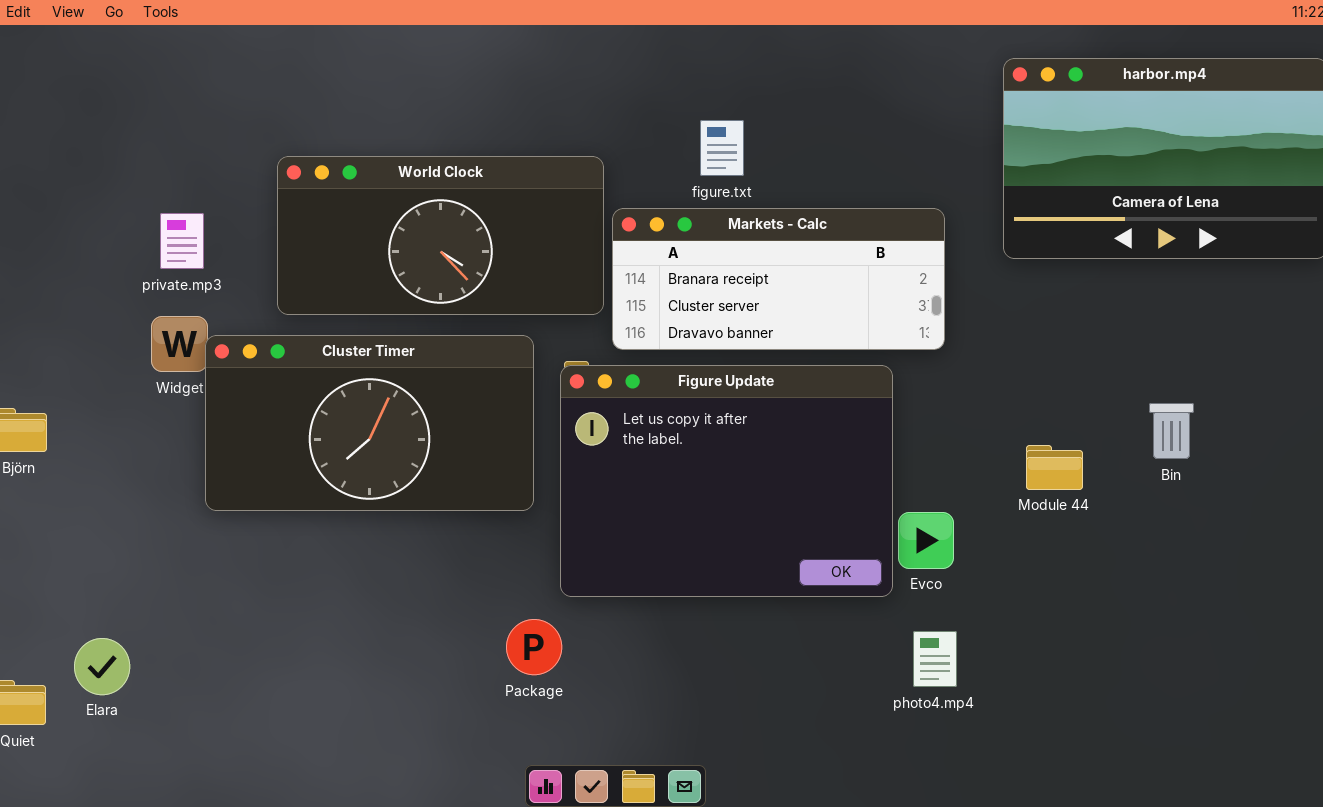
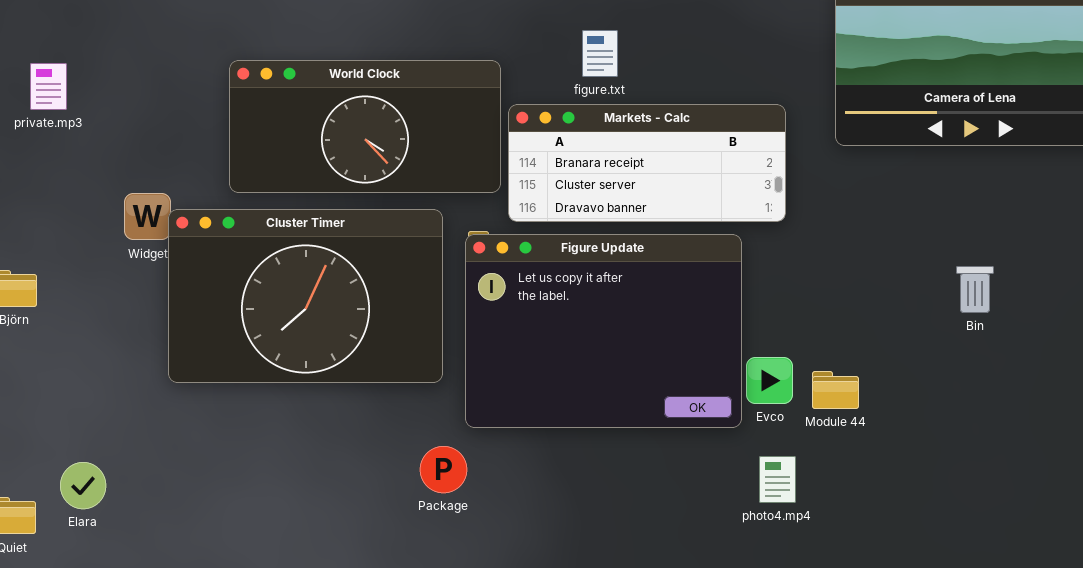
private.mp3: [160,213,204,269] -> [30,63,67,110], moved
Cluster Timer: [205,335,534,511] -> [168,209,443,383], resized
Module 44: [1026,445,1083,490] -> [812,371,859,409], moved

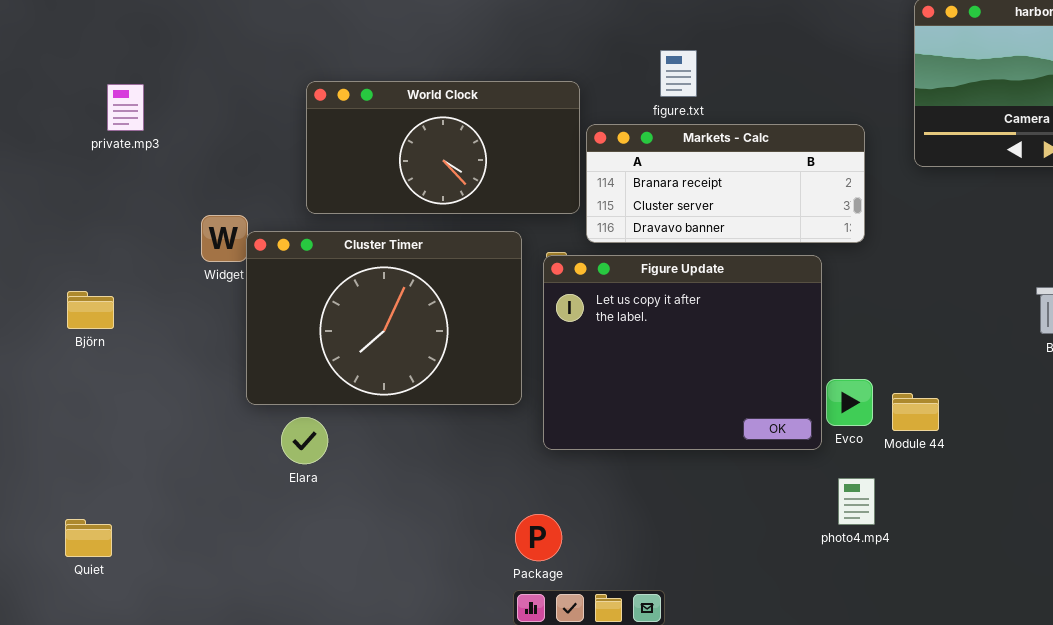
Package: [420,446,467,493] -> [515,514,562,561], moved
Elara: [60,462,106,509] -> [281,417,328,464], moved

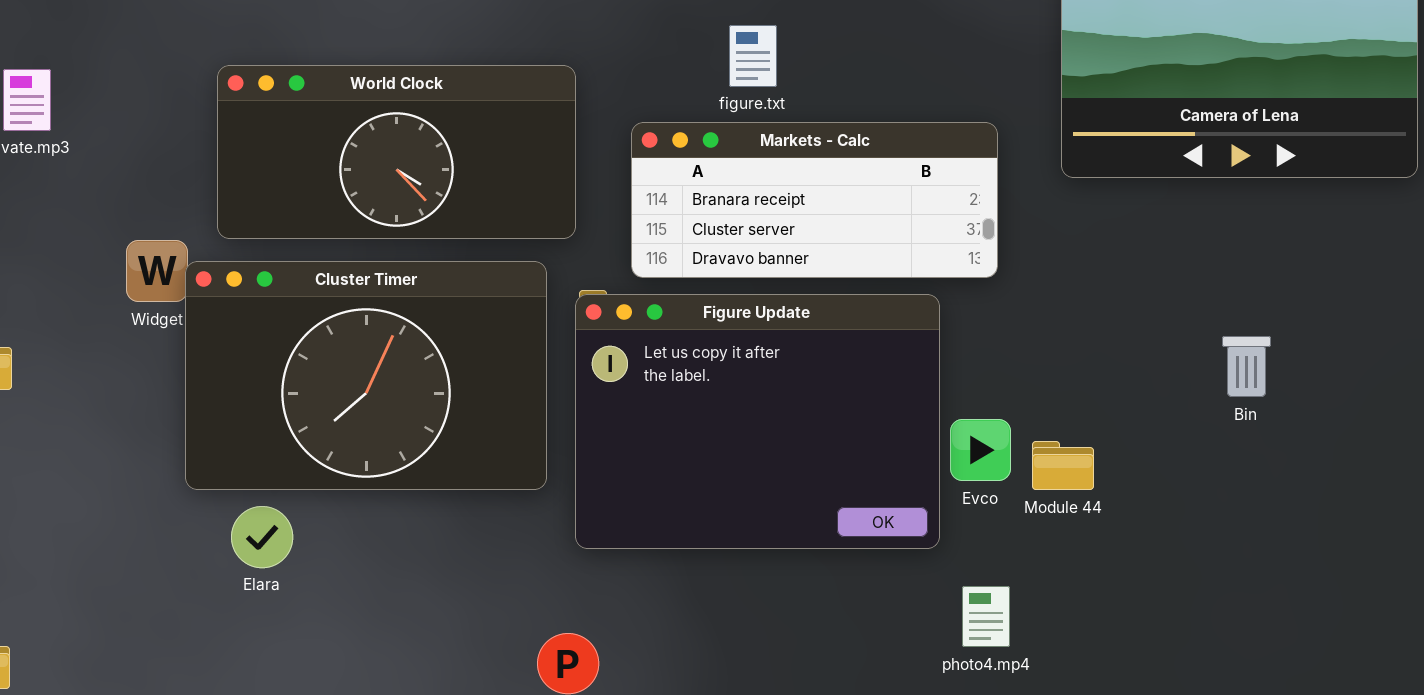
World Clock: [306,81,580,214] -> [217,65,576,239], moved
Evco: [826,379,873,426] -> [950,419,1011,481], moved
Module 44: [892,393,939,431] -> [1032,441,1094,490], moved

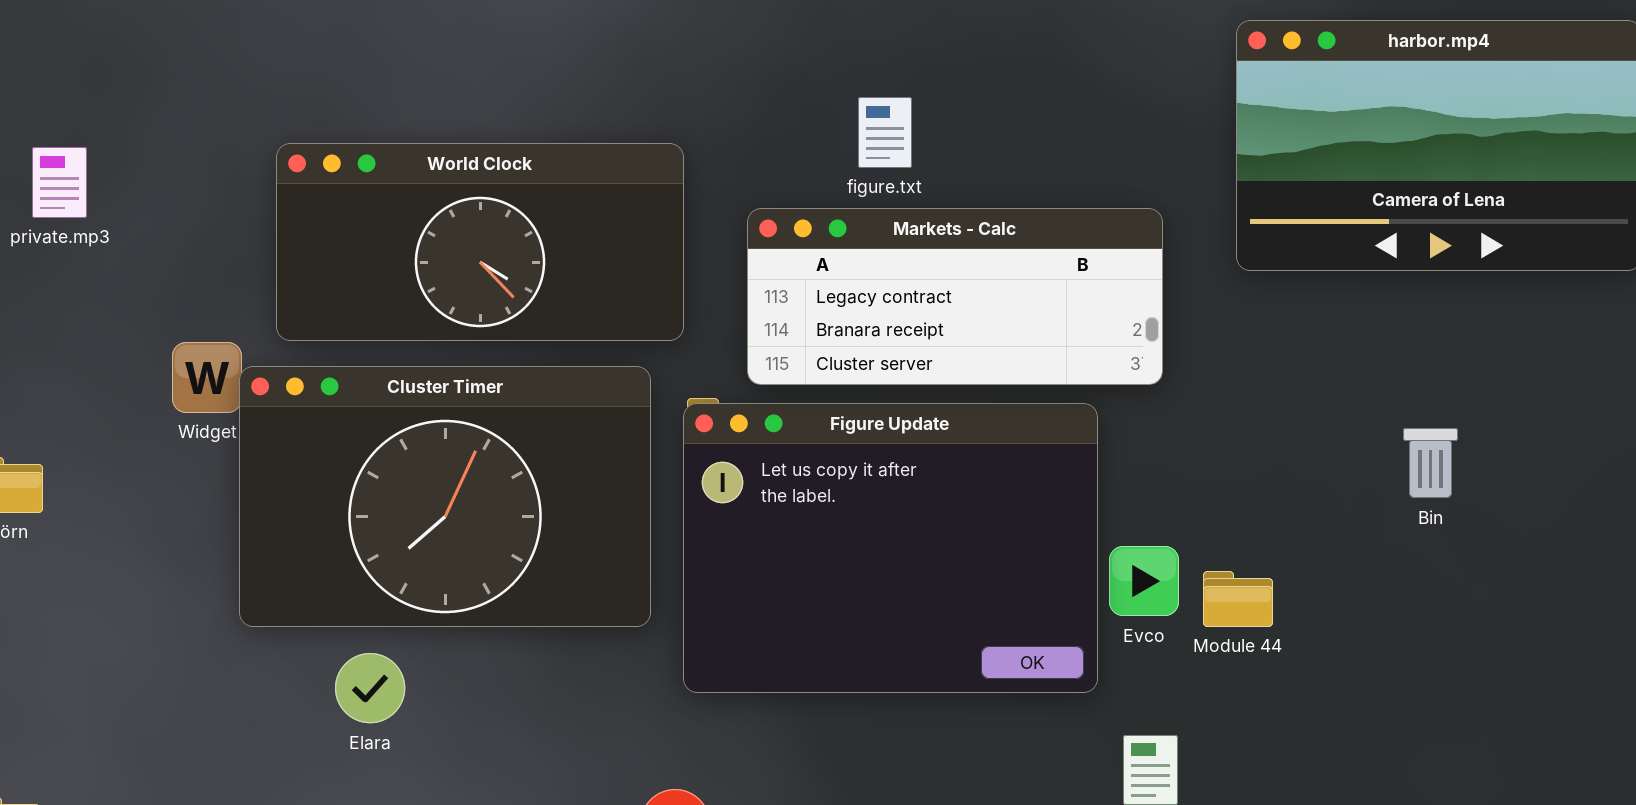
Markets - Calc: [631,122,998,278] -> [747,208,1163,385], scrolled up 1 row
Bin: [1222,336,1271,397] -> [1403,428,1458,498], moved
Elara: [231,506,293,568] -> [335,653,405,723], moved

